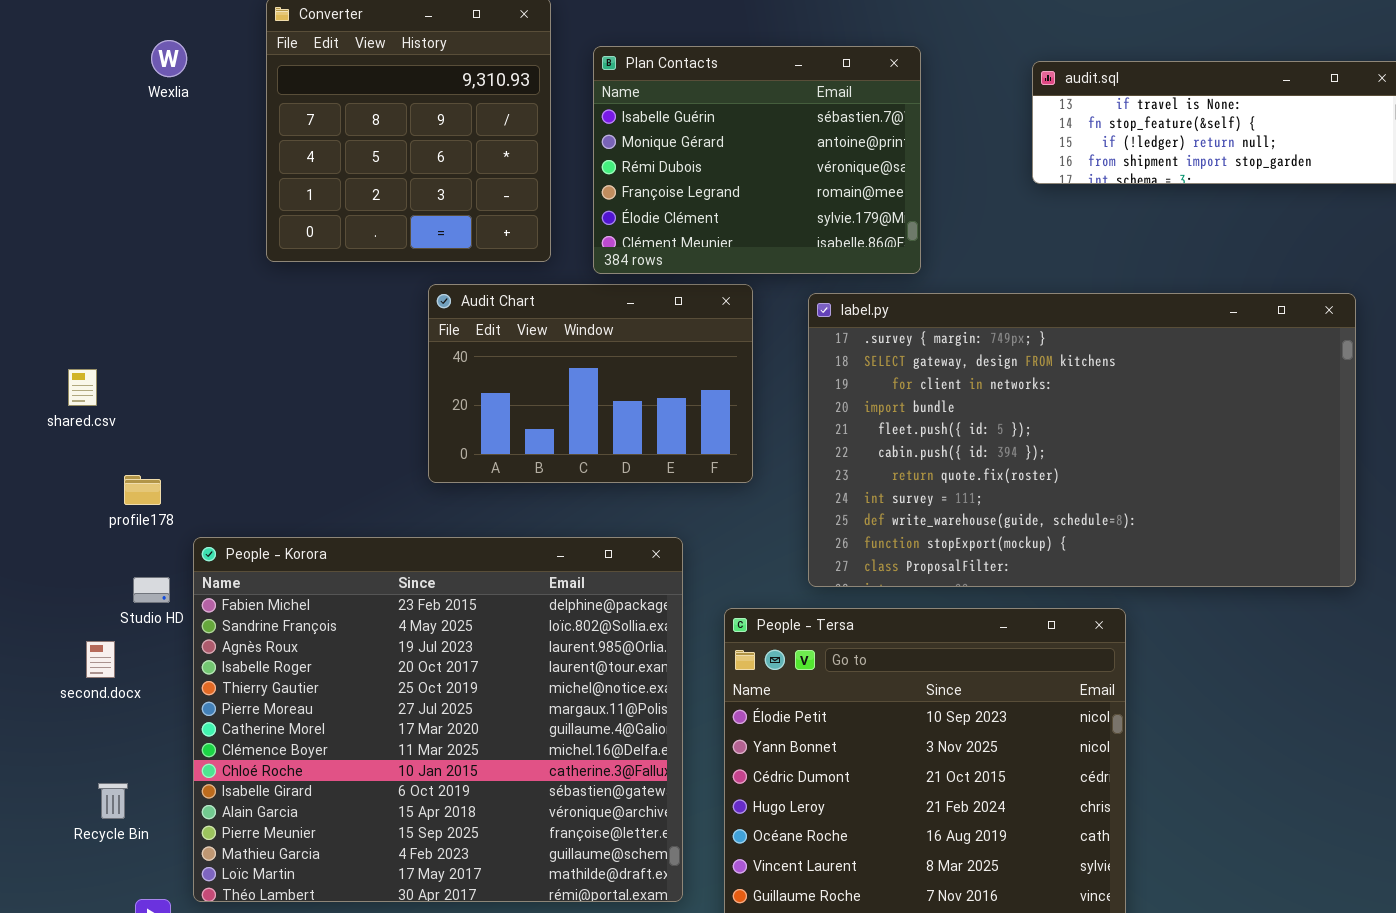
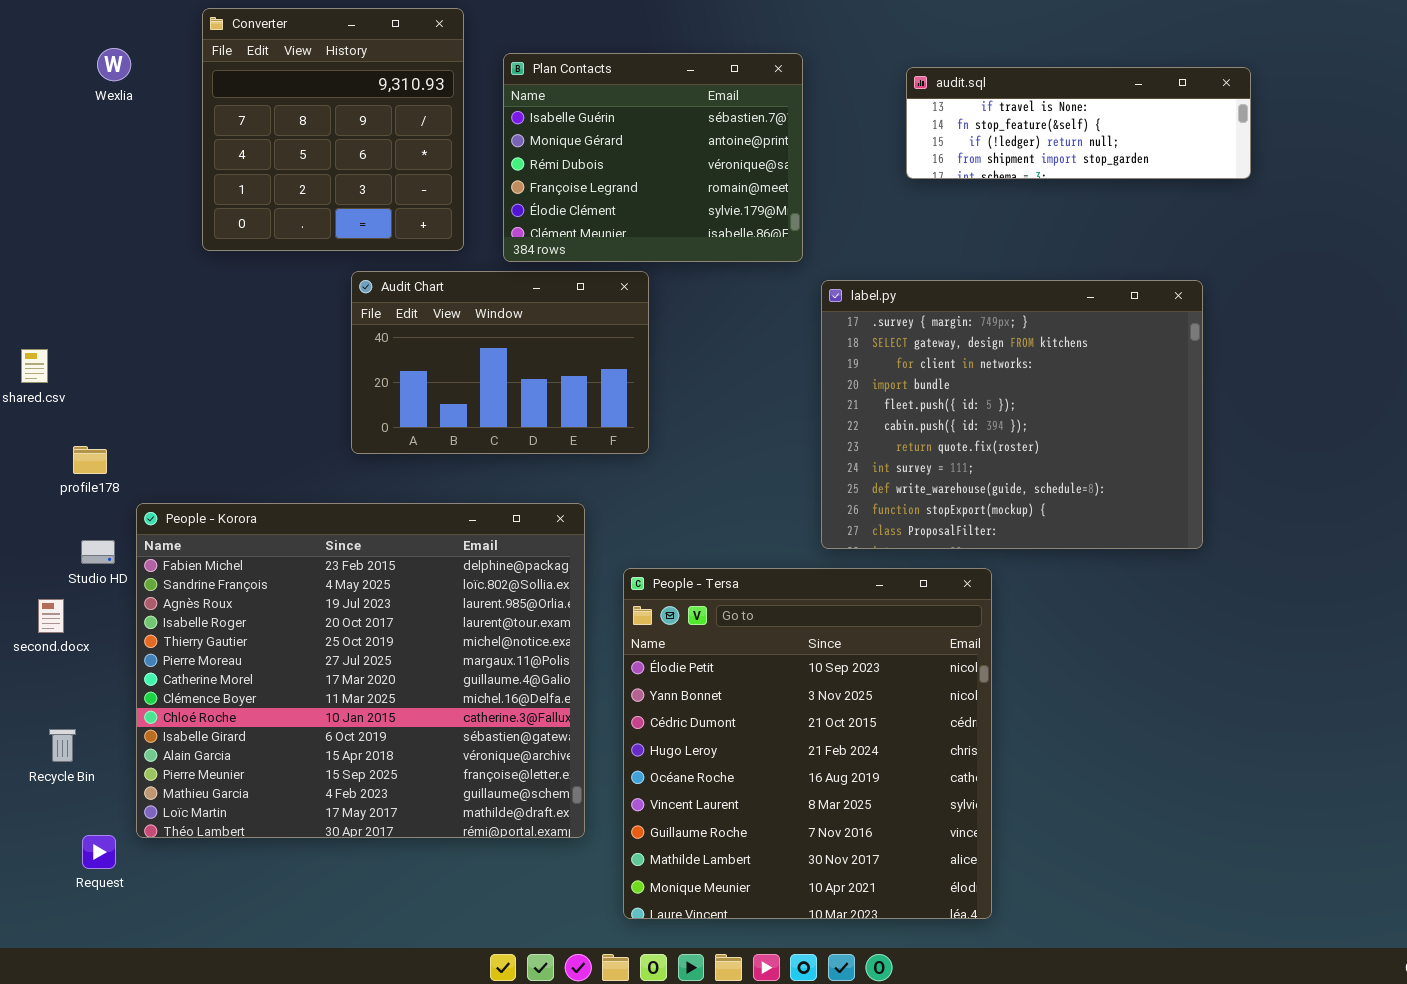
label.py: [808,293,1356,587] -> [821,280,1203,549], resized

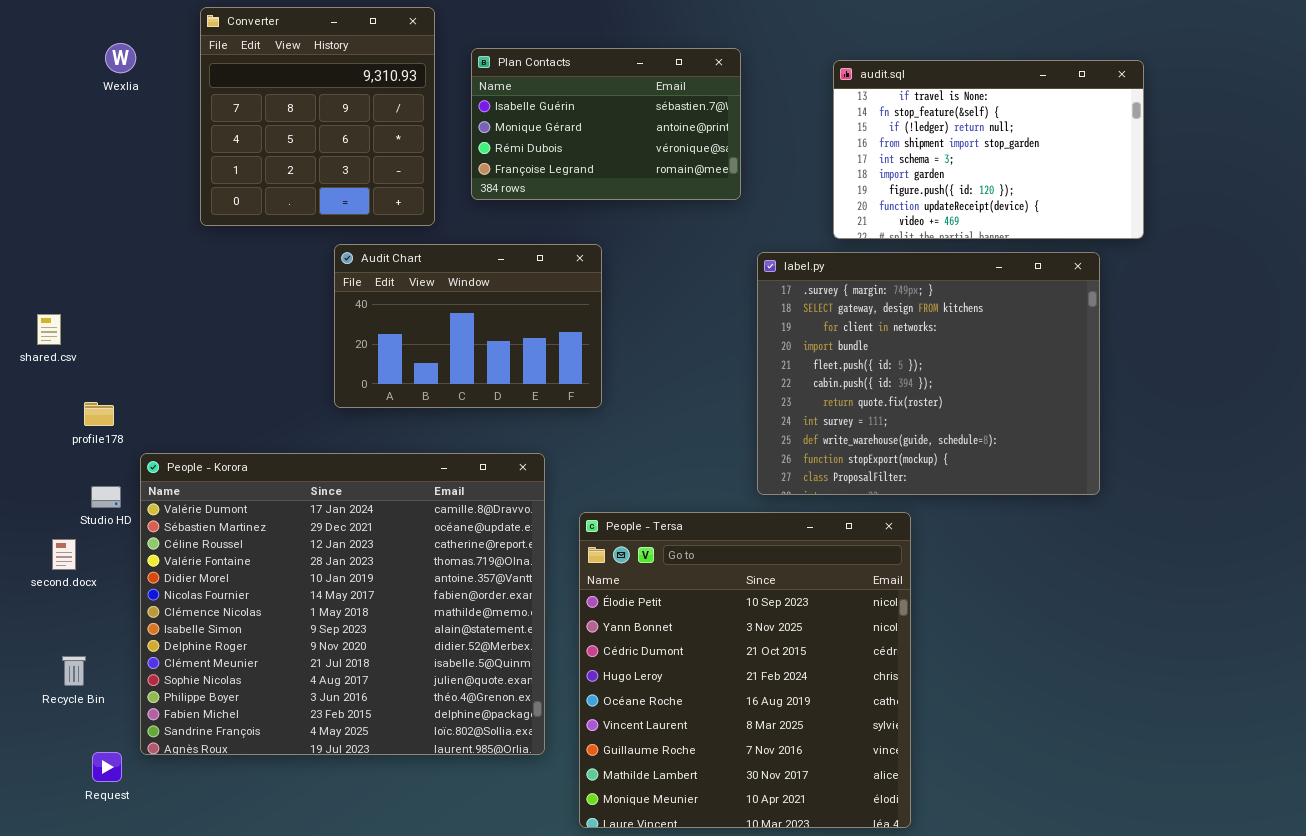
Plan Contacts: [503,53,803,262] -> [471,48,741,200], resized
audit.sql: [906,67,1251,179] -> [833,60,1144,239], resized
People - Korora: [136,503,585,838] -> [140,453,545,755], scrolled up 12 rows

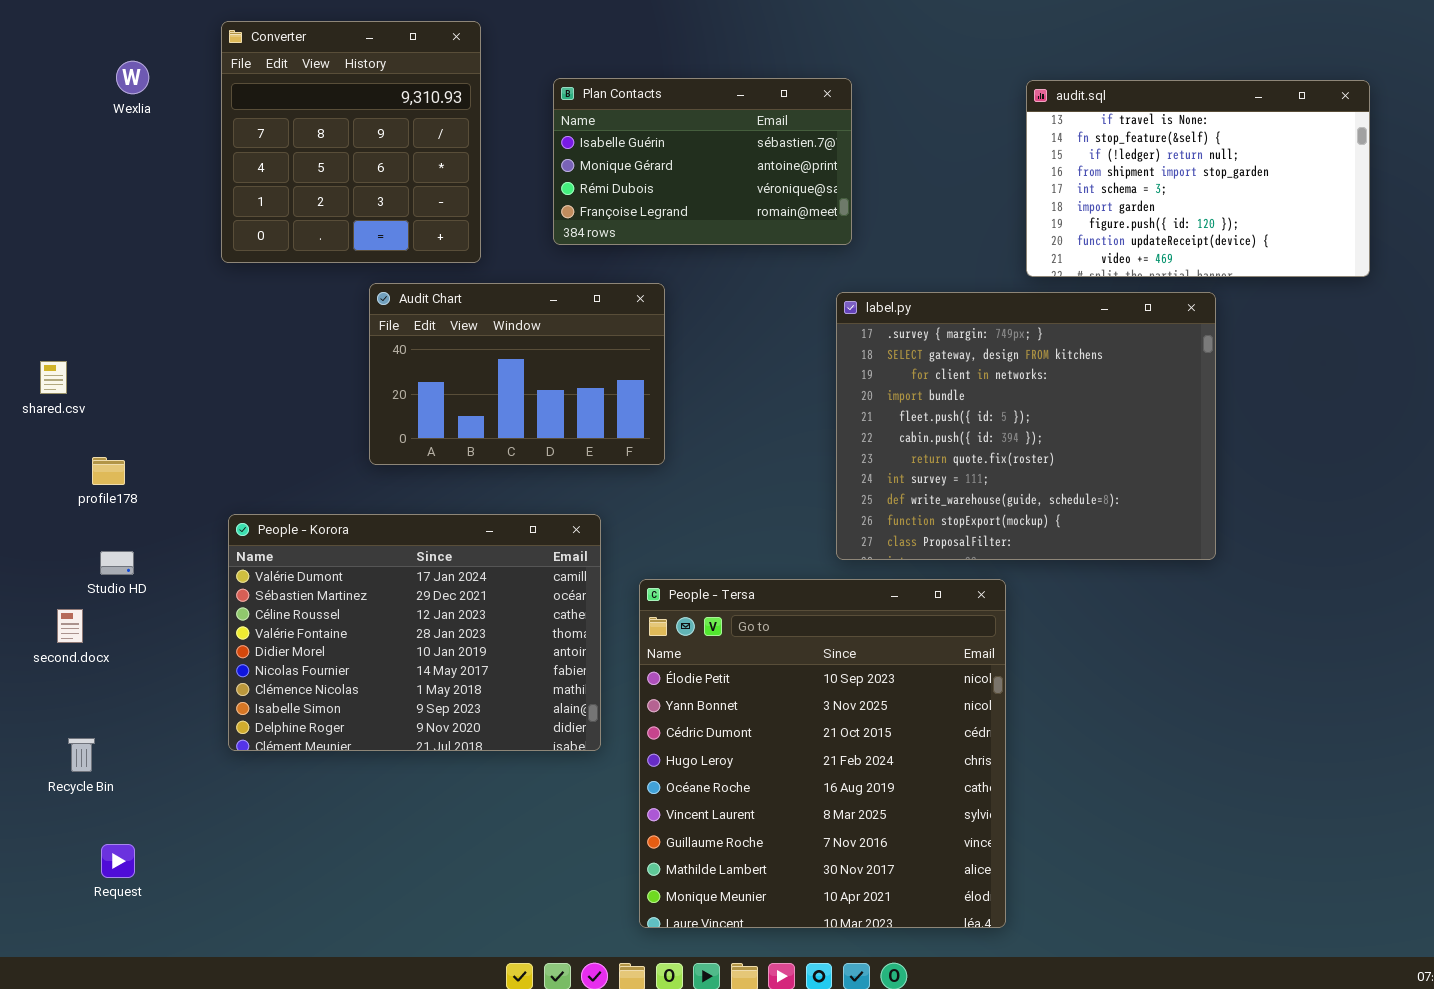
Plan Contacts: [471,48,741,200] -> [553,78,852,245], moved
audit.sql: [833,60,1144,239] -> [1026,80,1370,277], moved
People - Korora: [140,453,545,755] -> [228,514,601,751], resized

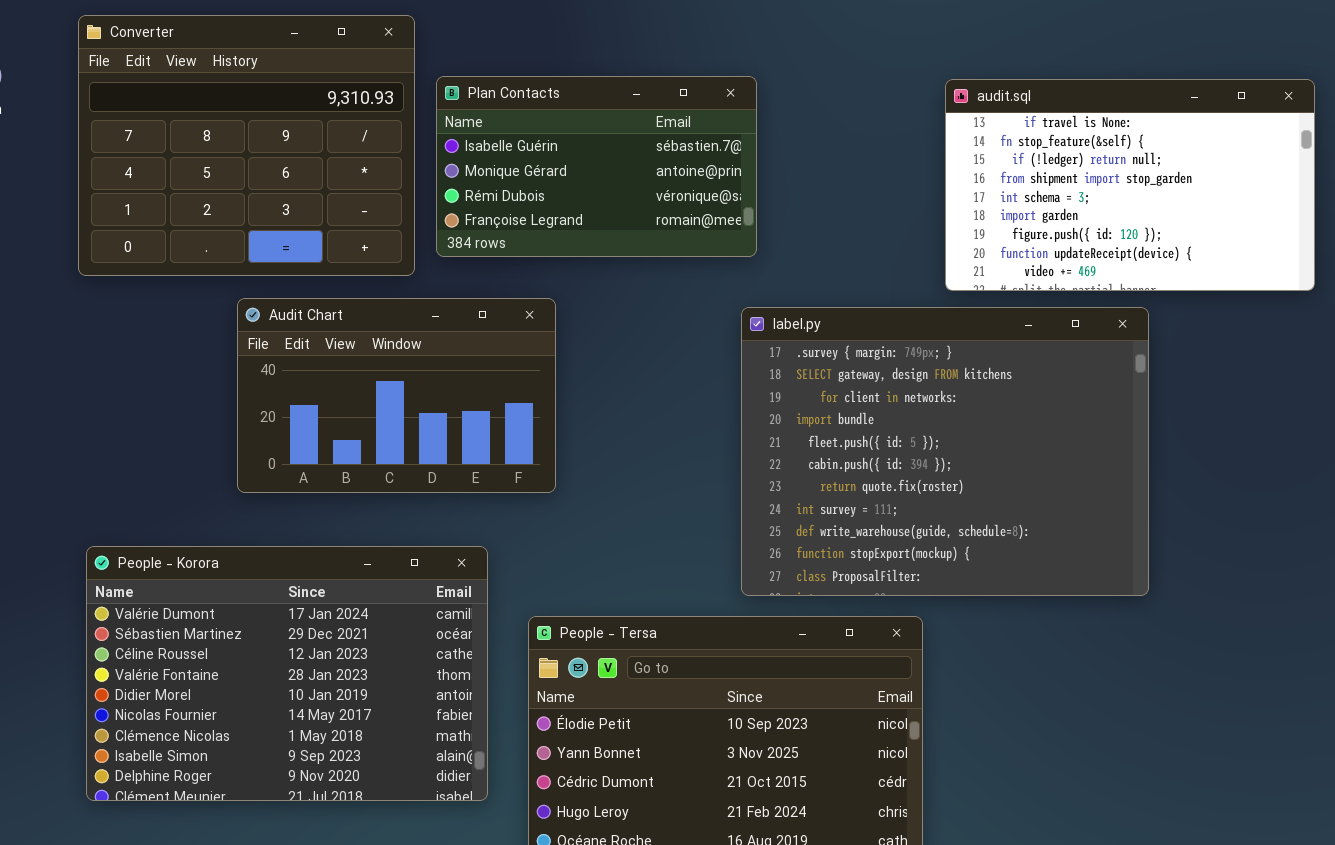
Converter: [221,21,481,263] -> [78,15,415,276], resized

